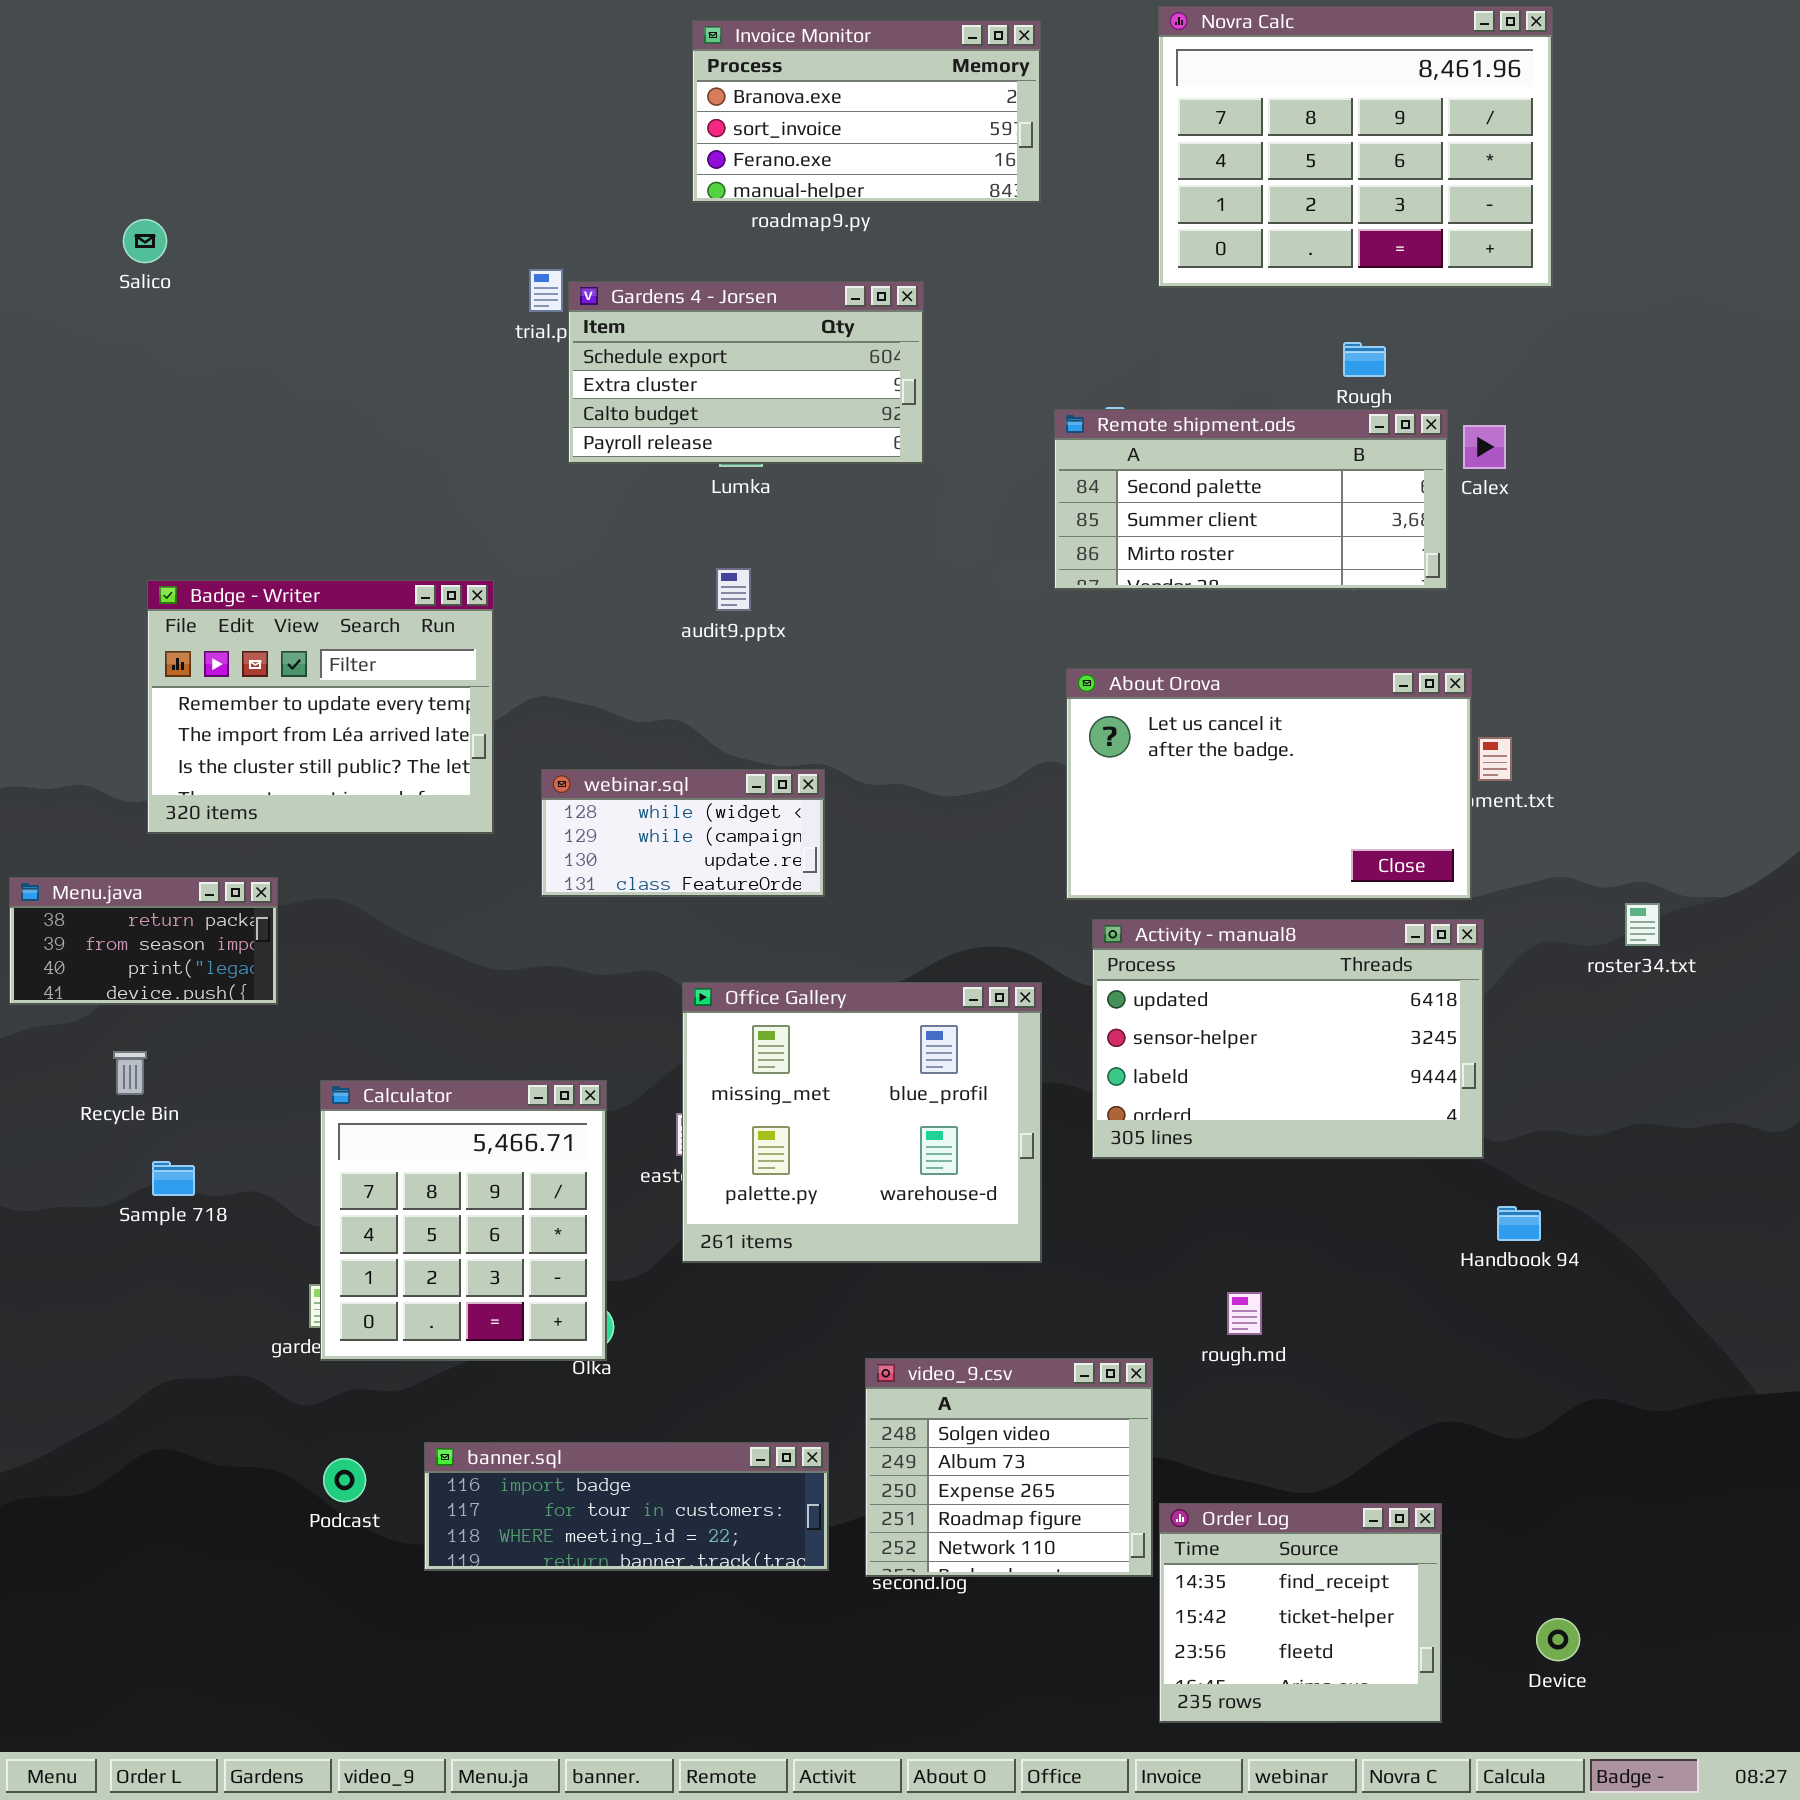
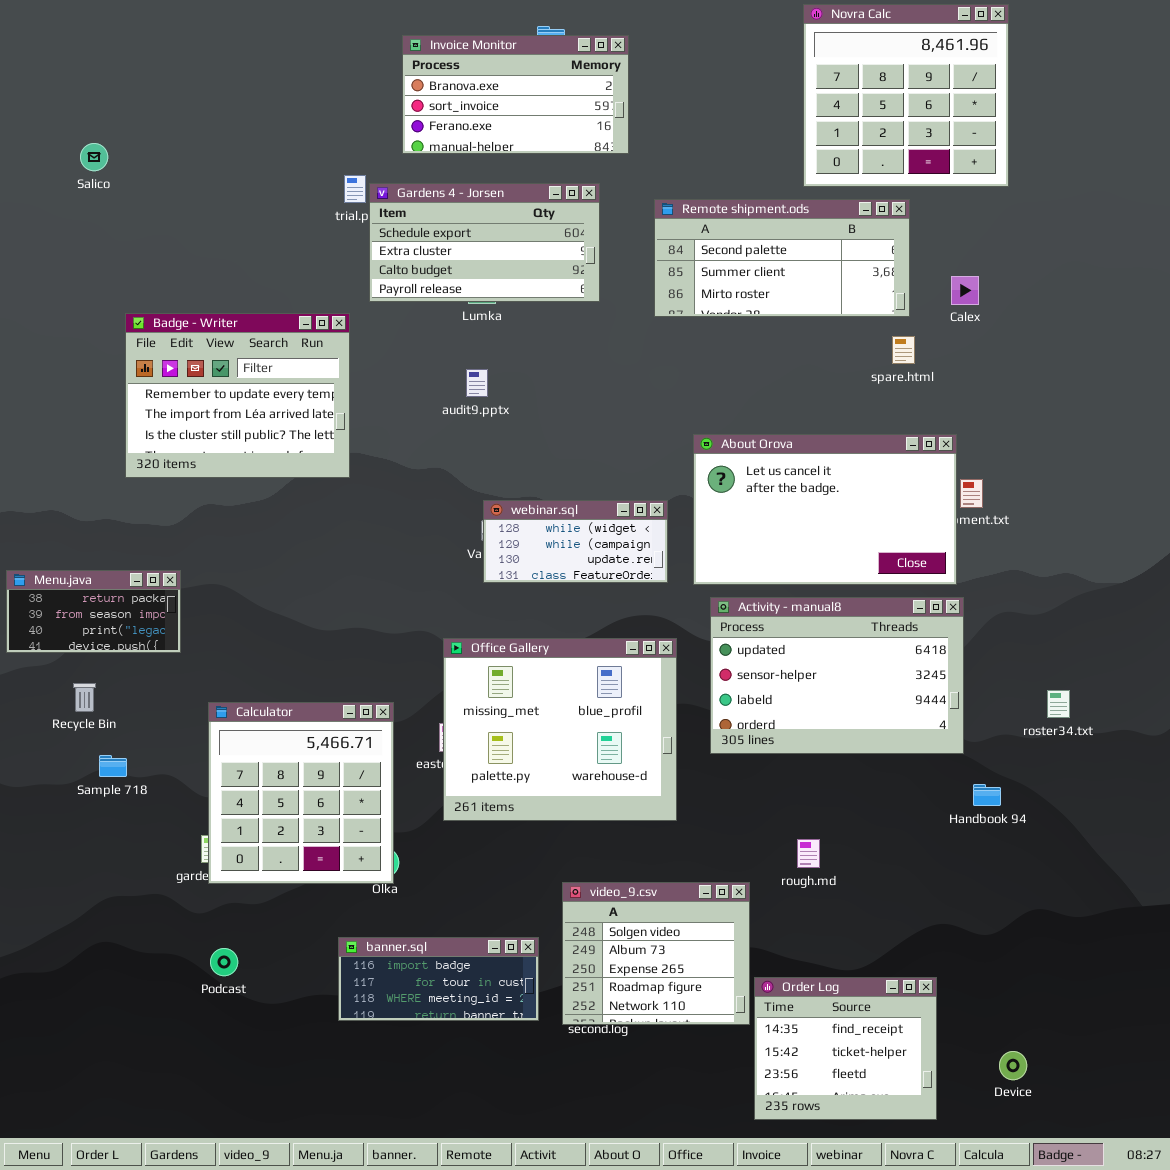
Novra Calc: [1158,6,1553,288] -> [803,4,1009,187], resized
Invoice Monitor: [692,20,1041,203] -> [402,35,629,154], moved
Remote shipment.ods: [1054,409,1448,590] -> [654,199,910,317], moved
Badge - Writer: [147,580,494,834] -> [125,313,350,478], moved
webinar.sql: [541,769,825,897] -> [483,500,668,583], moved
roster34.txt: [1625,903,1660,946] -> [1047,690,1070,718], moved
banner.sql: [424,1442,829,1571] -> [338,937,539,1021], resized

